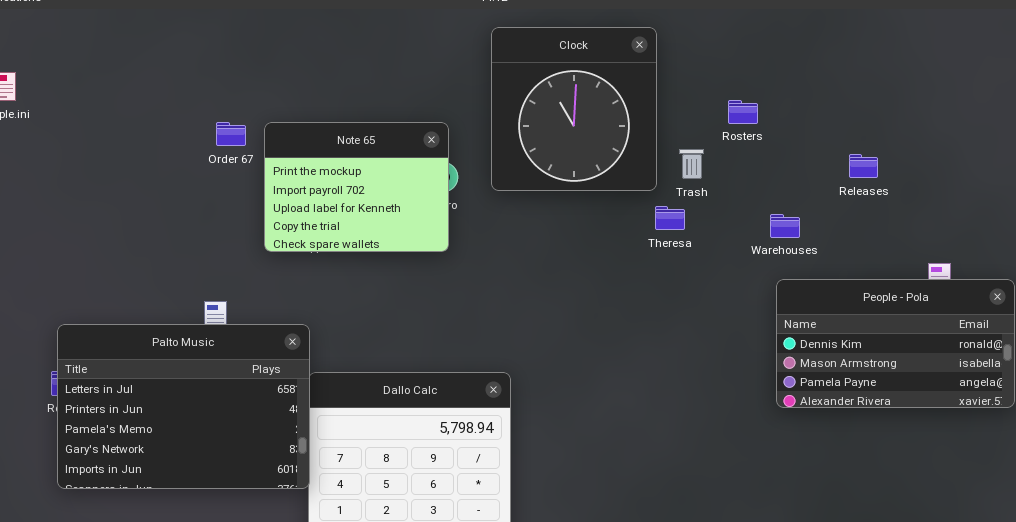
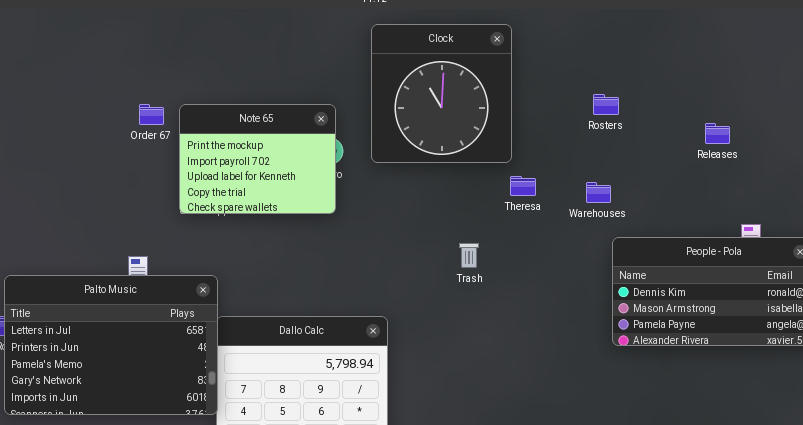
Rosters: [728,100,758,124] -> [593,94,619,115], moved
Trash: [679,149,704,179] -> [459,243,479,268], moved
Releases: [849,154,878,178] -> [705,123,730,144], moved
Warehouses: [770,214,800,238] -> [586,182,611,203], moved

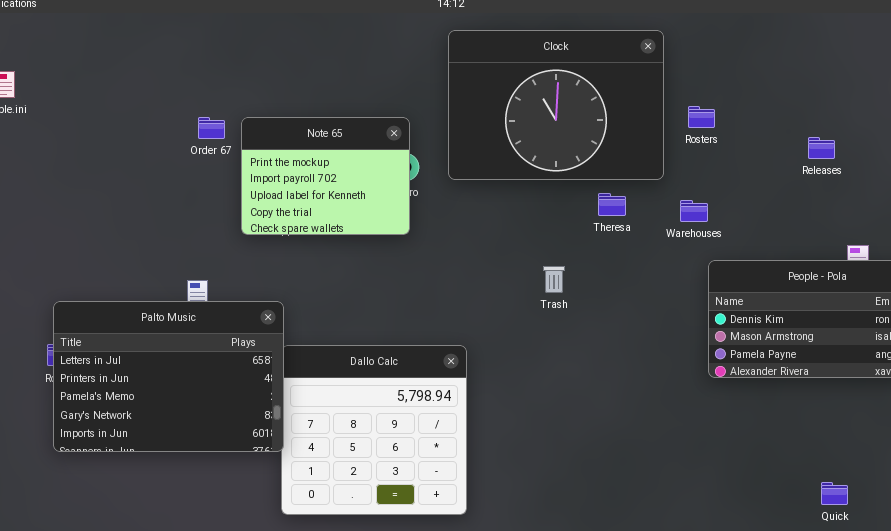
Clock: [371,24,512,163] -> [448,30,664,180], resized

